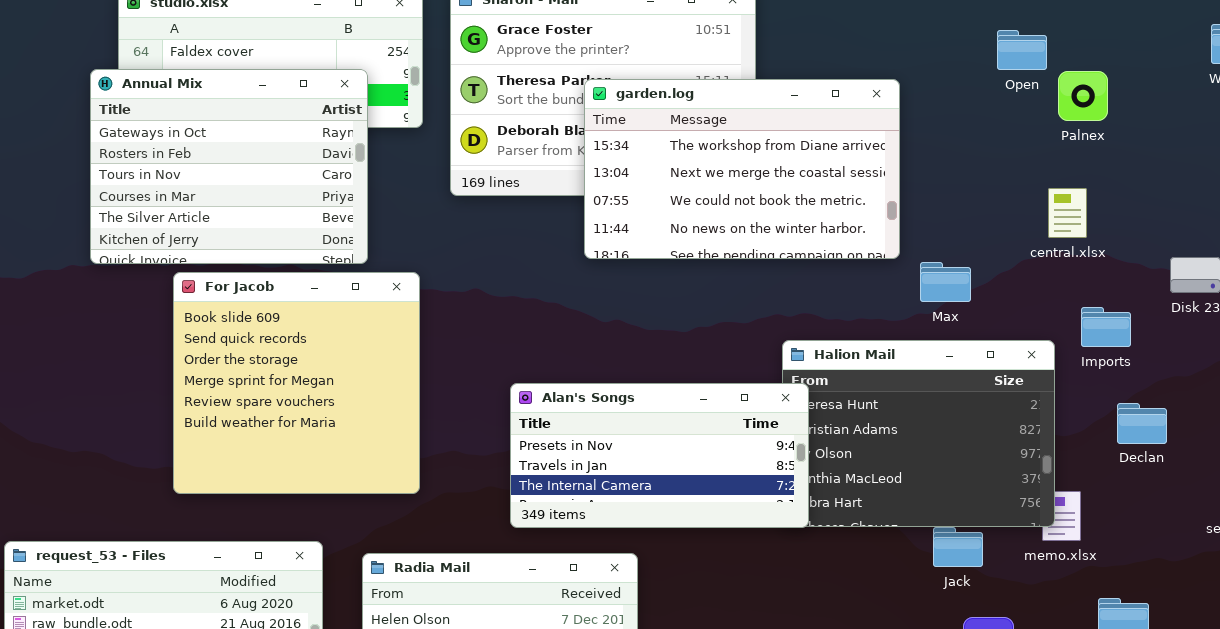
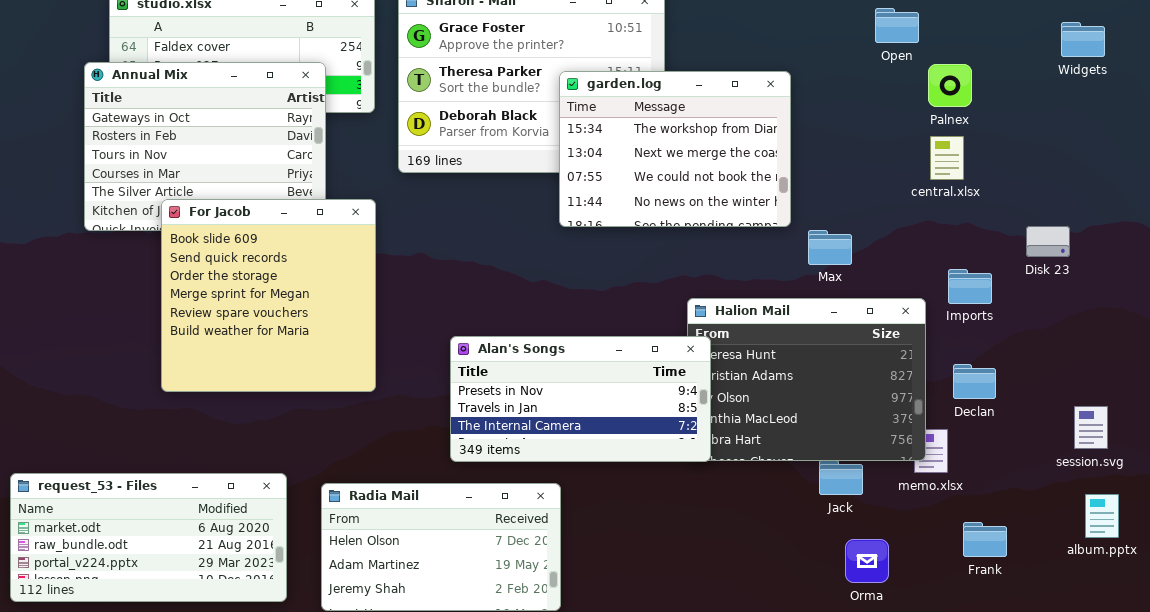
Open: [997,30,1047,70] -> [875,8,919,43], moved
garden.log: [584,79,900,259] -> [559,71,791,227], resized
central.xlsx: [1048,188,1087,238] -> [930,136,964,180], moved
For Jacob: [173,272,420,494] -> [161,199,376,392], moved
Declan: [1117,403,1167,444] -> [953,364,996,399], moved

